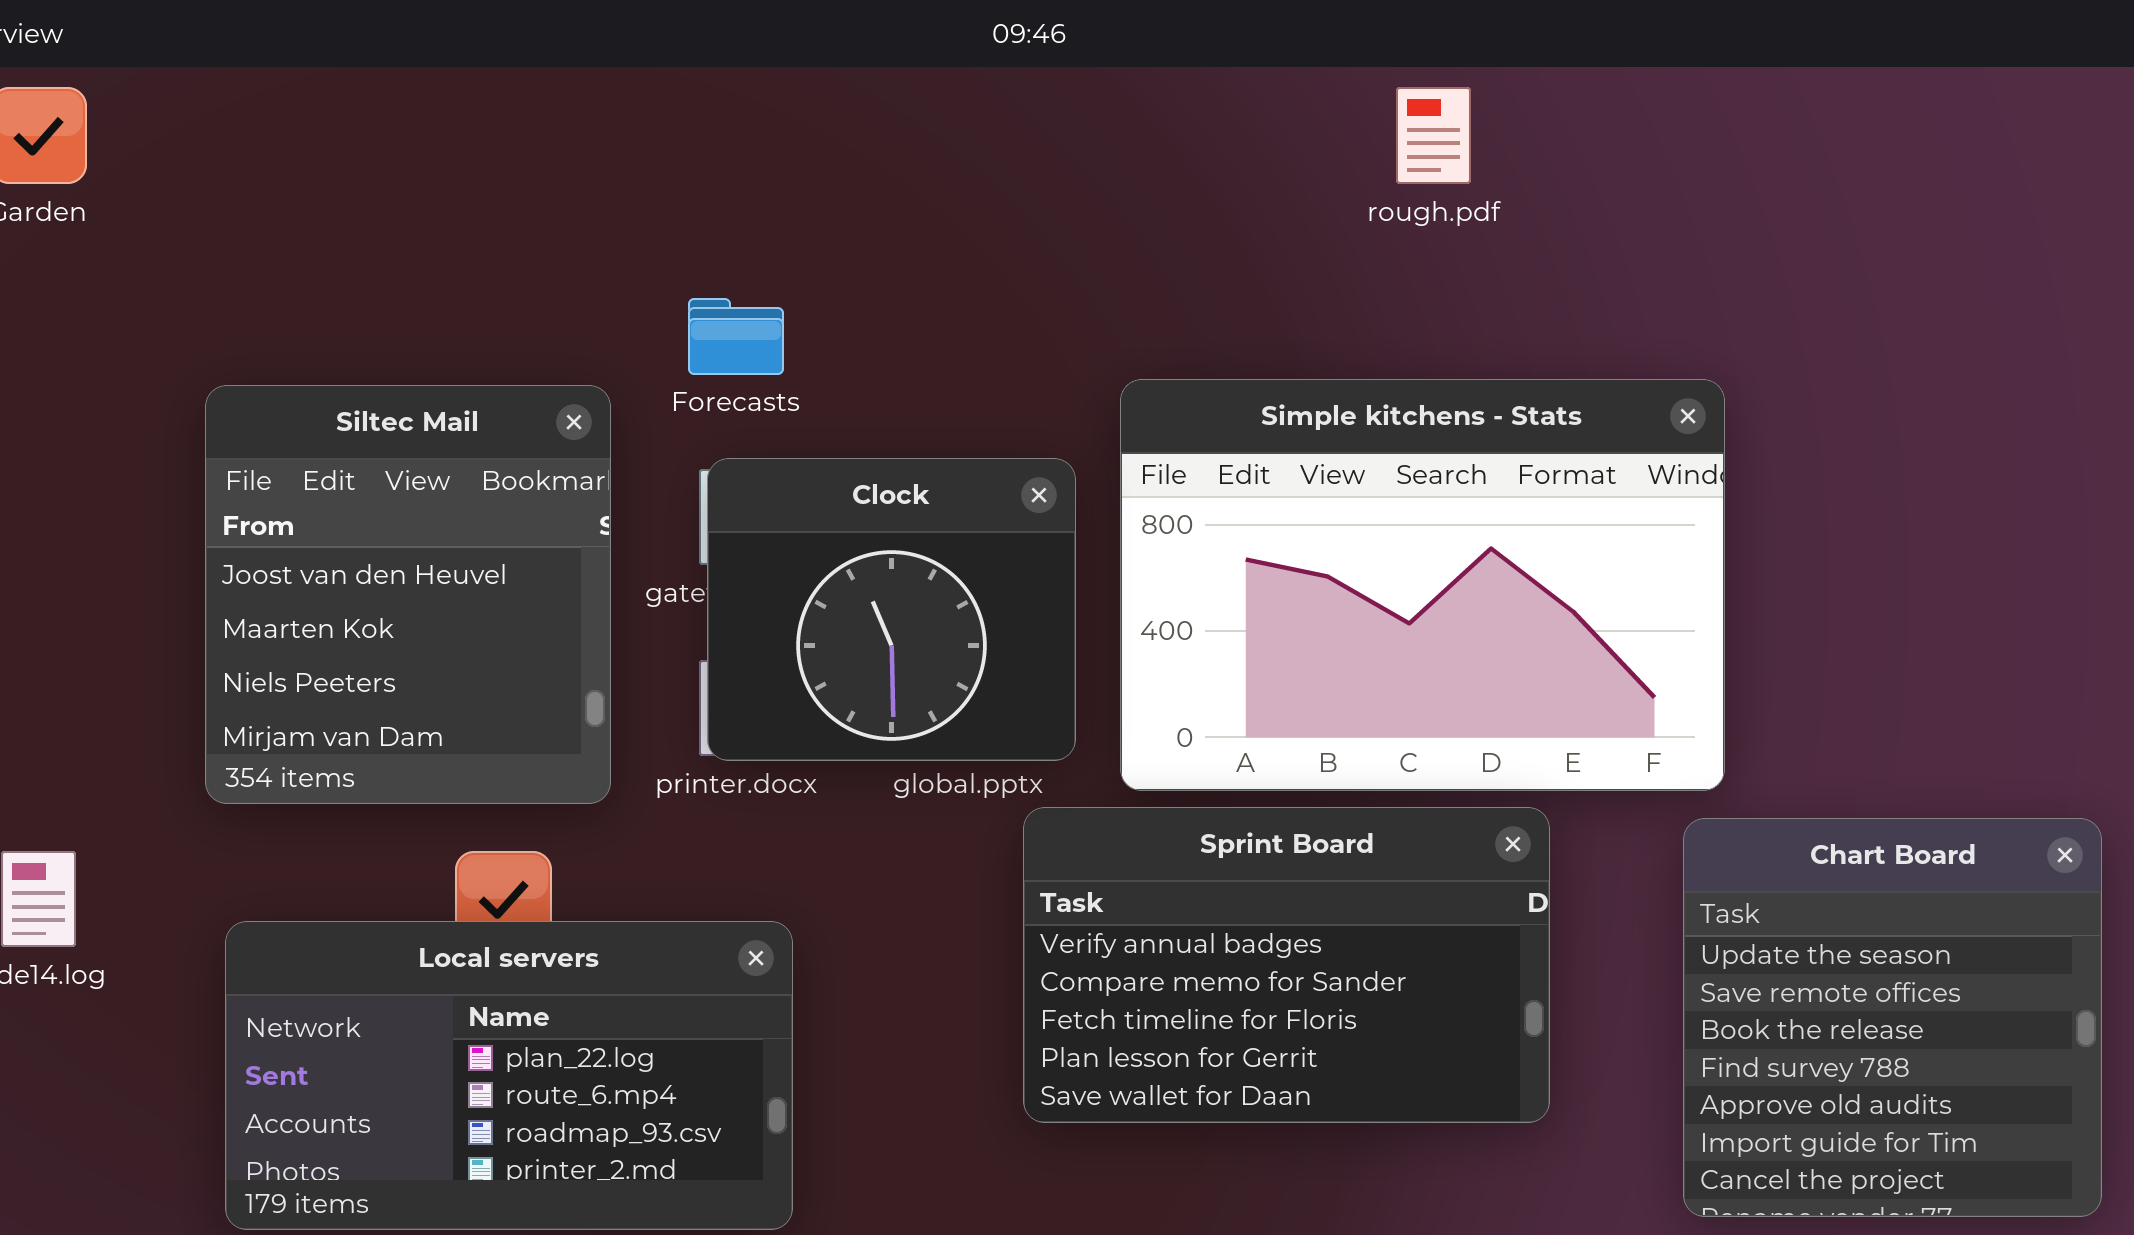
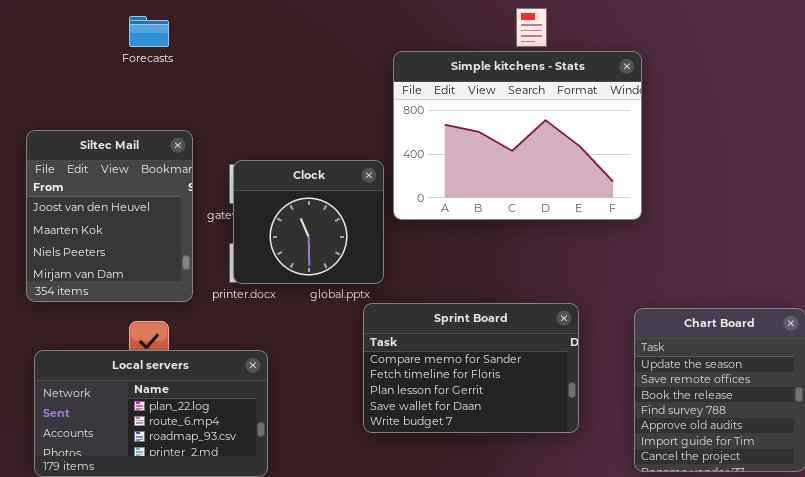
Forecasts: [688,298,784,375] -> [129,16,169,47], moved
Simple kitchens - Stats: [1120,379,1725,791] -> [393,51,642,220], moved
Sprint Board: [1023,807,1550,1123] -> [363,303,579,433], scrolled down 1 row

